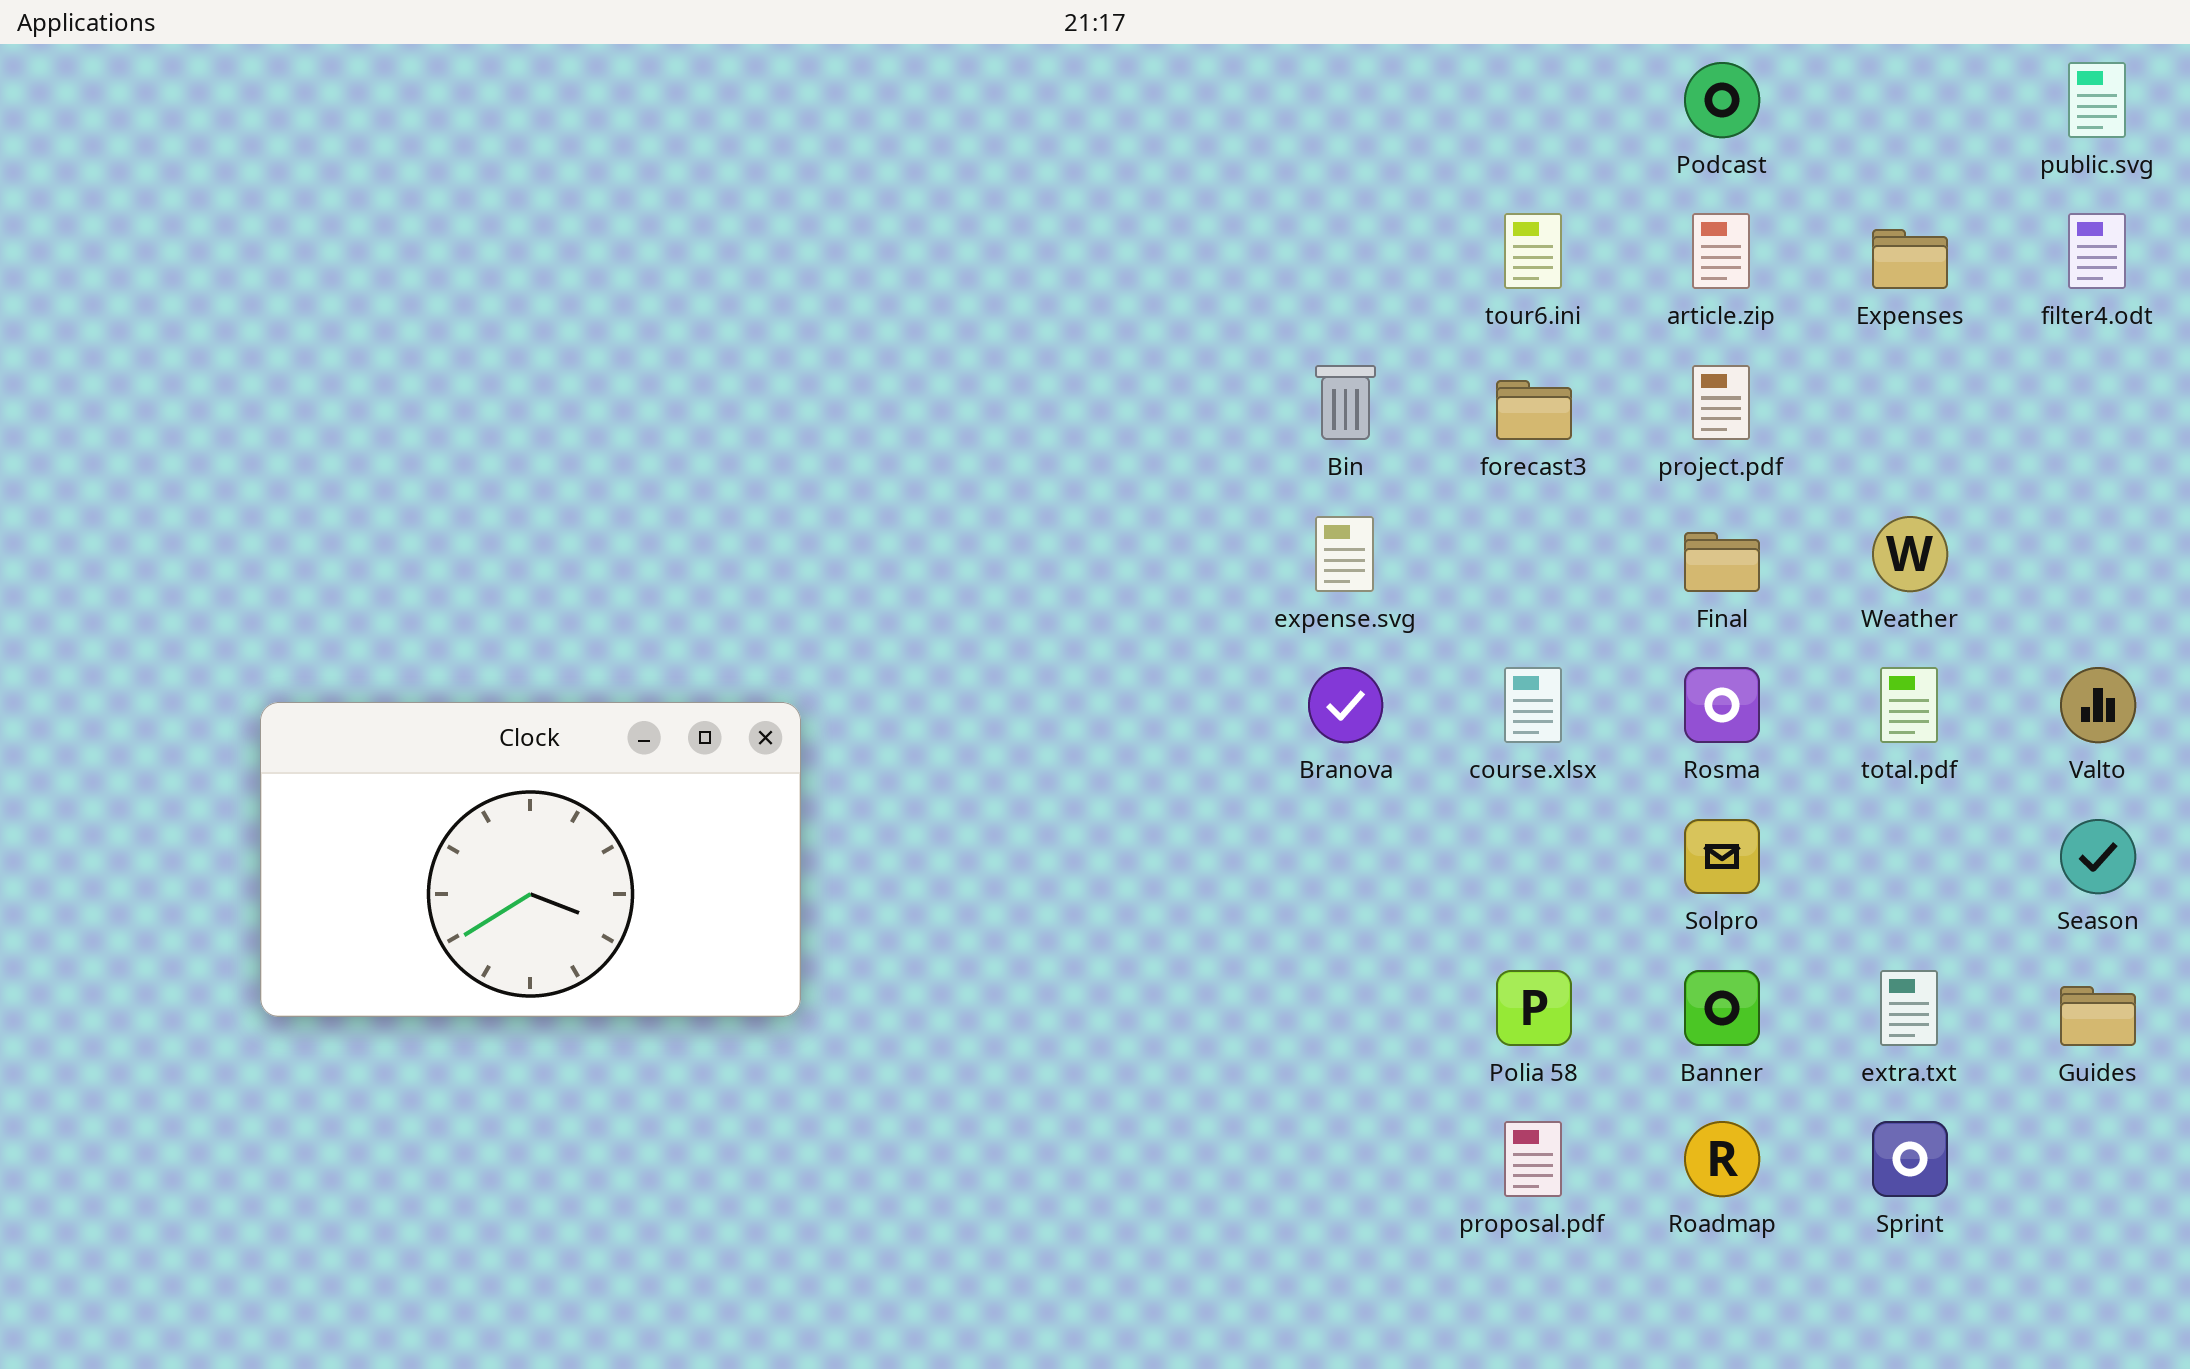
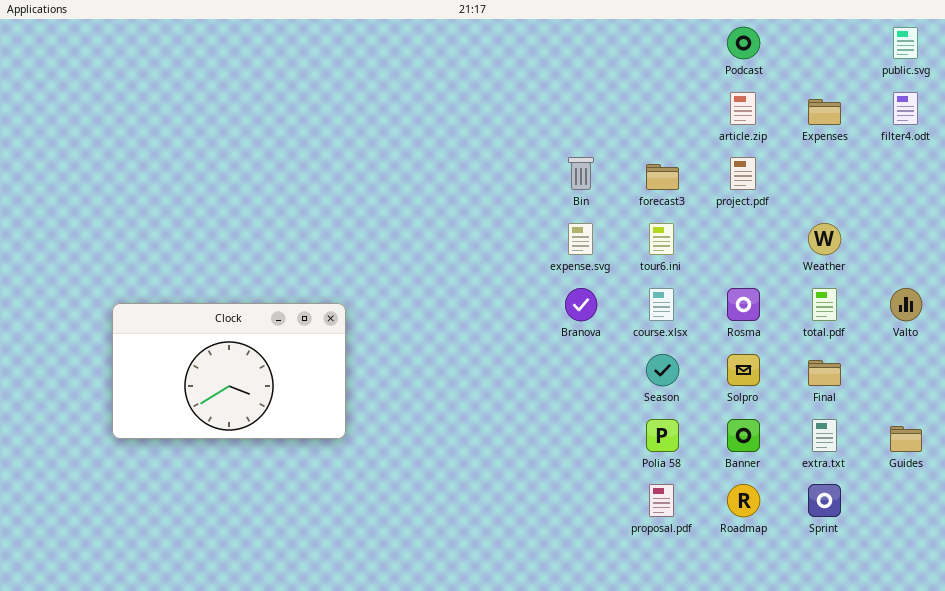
tour6.ini: [1504,213,1562,289] -> [649,223,674,255], moved
Final: [1684,532,1760,592] -> [808,360,841,386], moved
Season: [2060,819,2136,894] -> [646,354,679,386], moved

